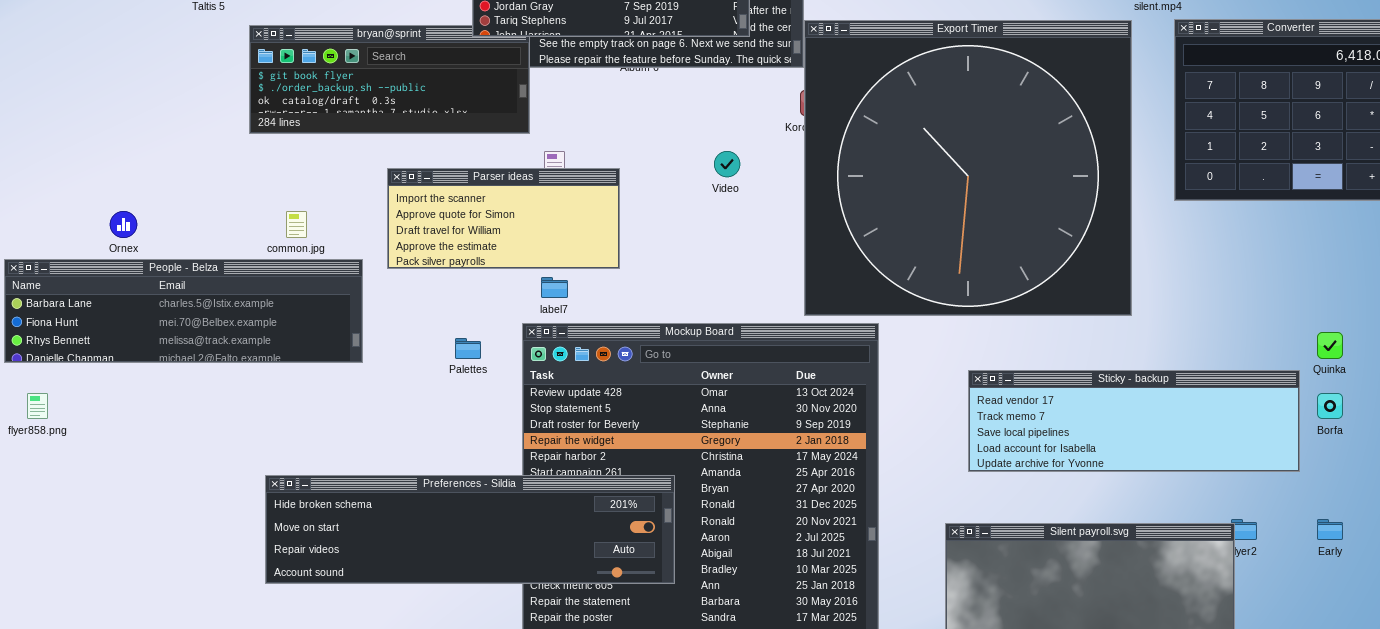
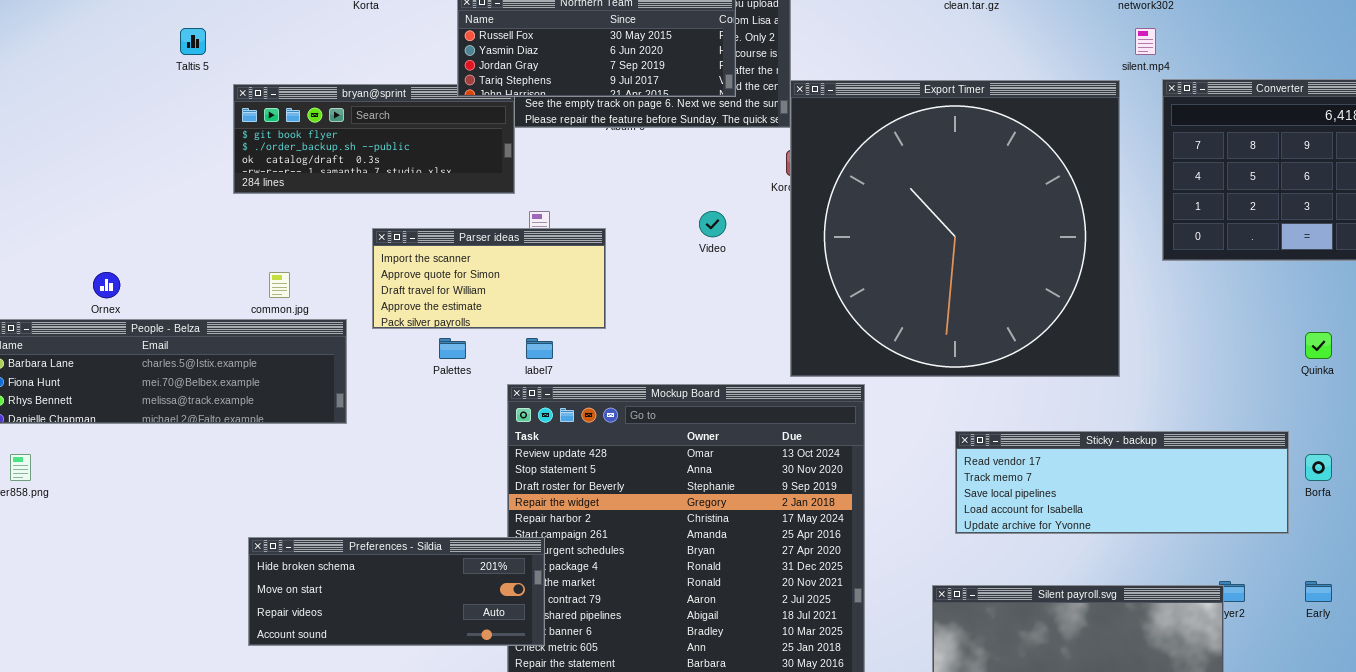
Quinka: [1317,332,1343,359] -> [1305,332,1332,359], moved
Palettes: [455,338,481,359] -> [439,338,466,359], moved
Preferences - Sildia: [265,475,675,584] -> [248,537,545,646], resized

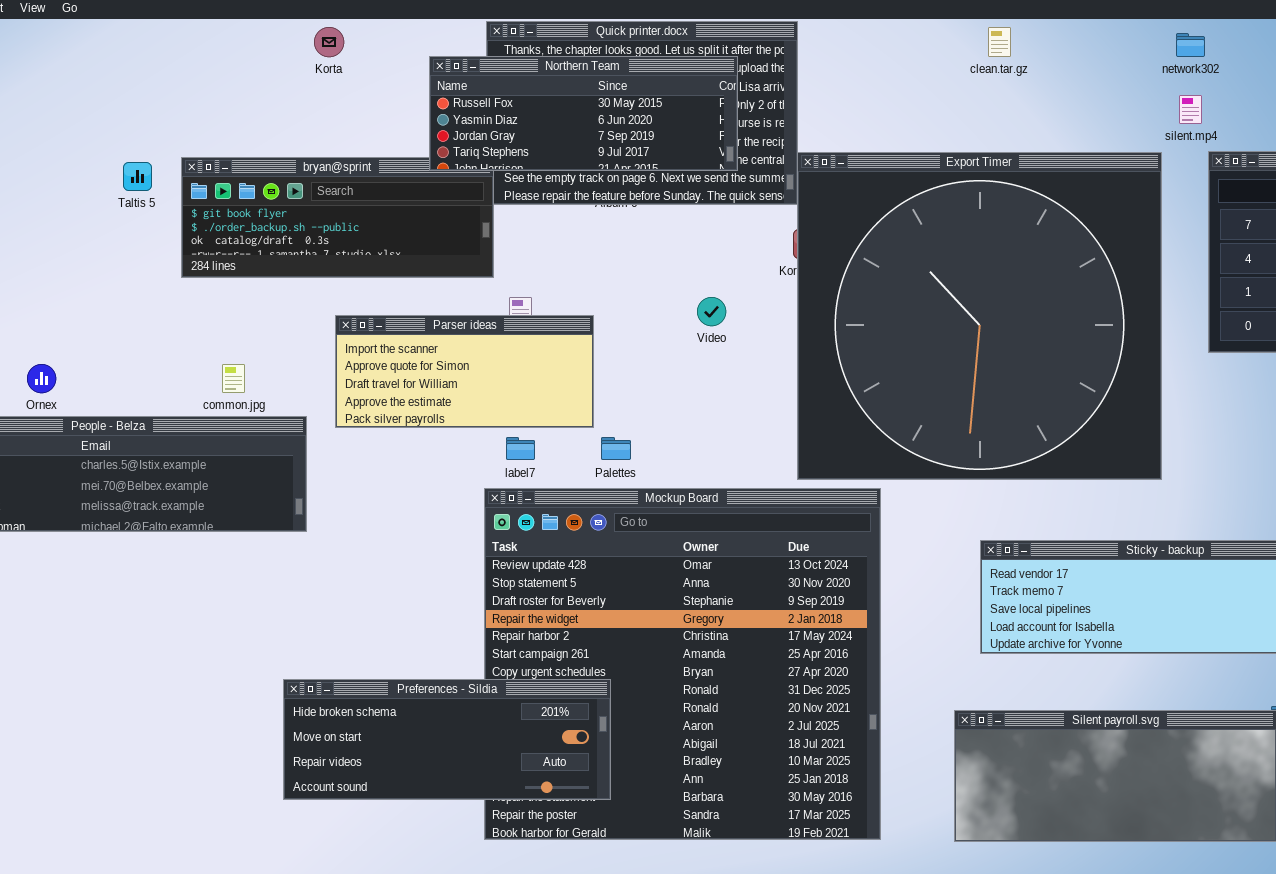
Taltis 5: [180,28,206,55] -> [123,162,152,191], moved
Palettes: [439,338,466,359] -> [601,437,631,460], moved
Preferences - Sildia: [248,537,545,646] -> [283,679,611,800], moved

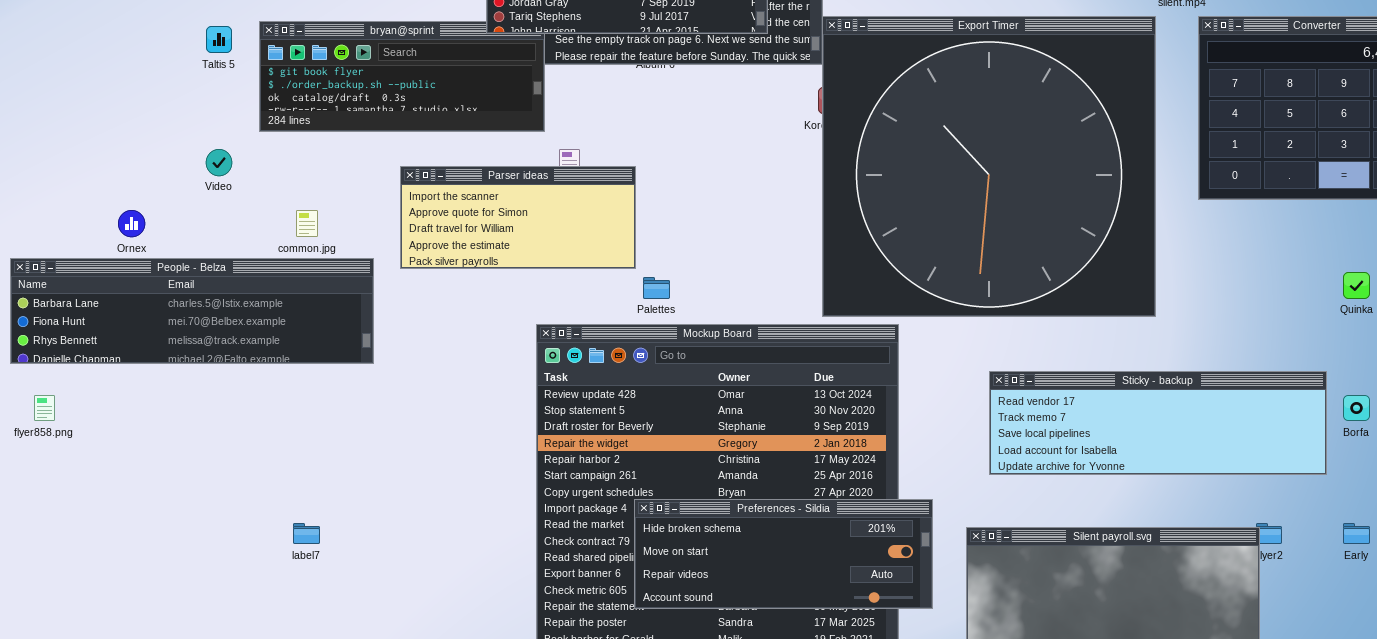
Video: [697,297,726,326] -> [206,149,232,176], moved
label7: [506,437,535,460] -> [293,523,320,544], moved
Preferences - Sildia: [283,679,611,800] -> [634,499,933,609], moved

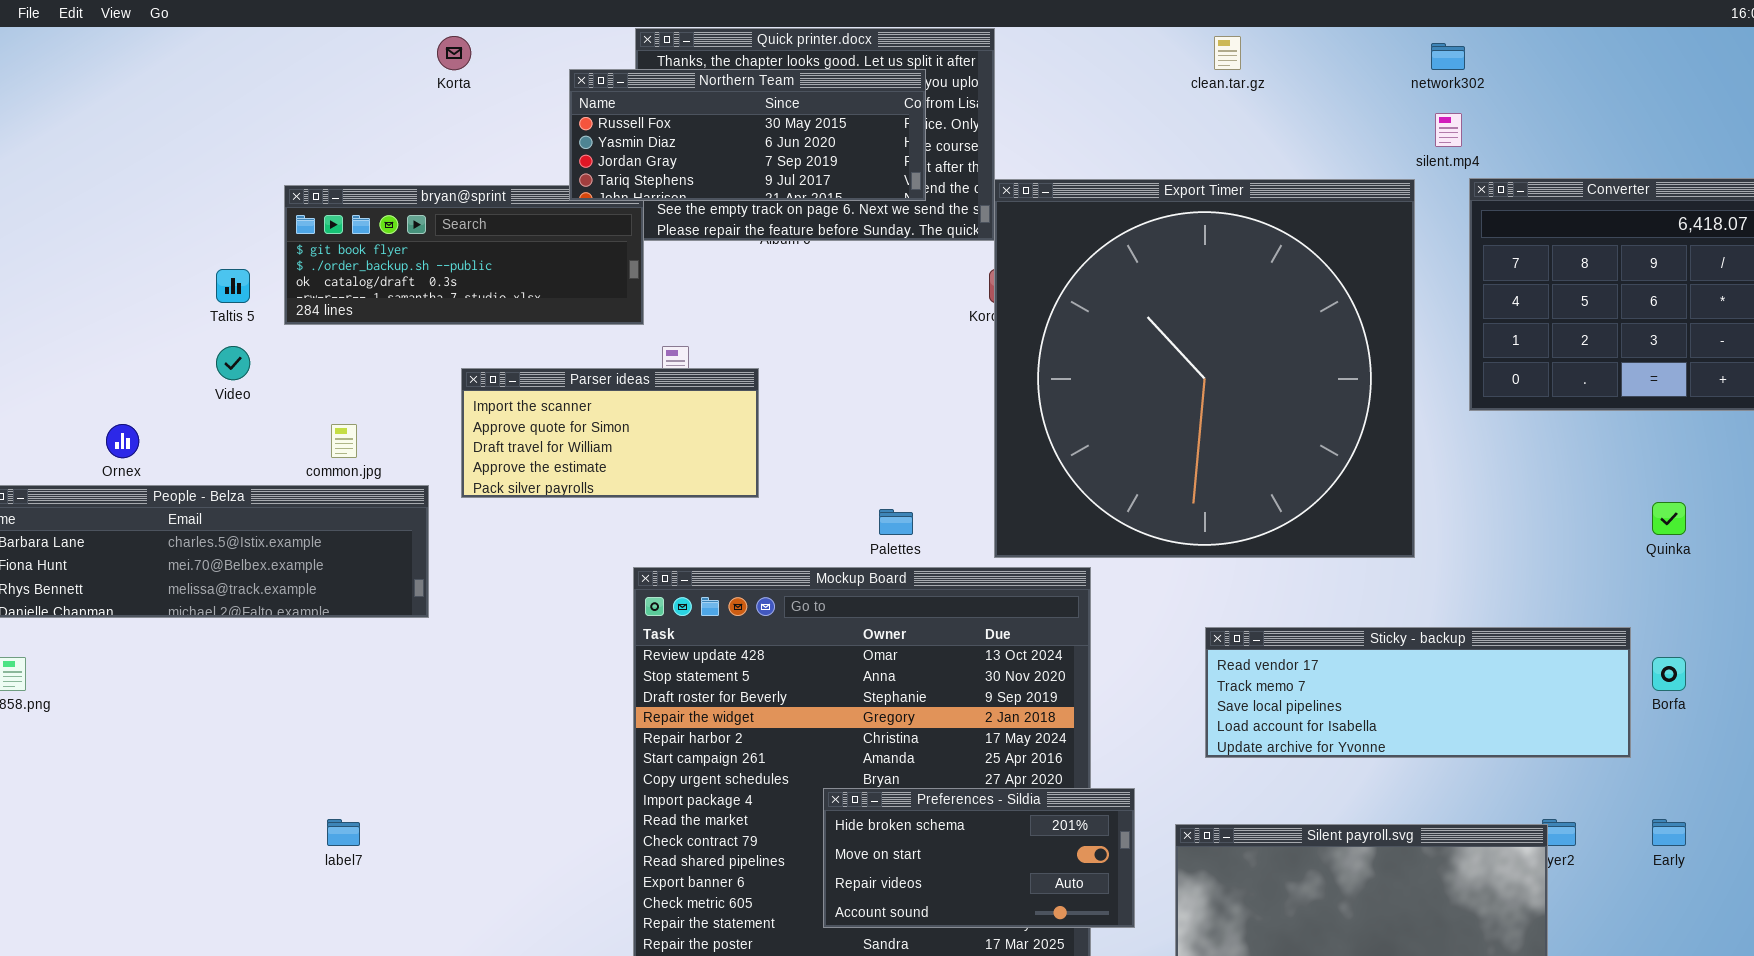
Taltis 5: [206,26,232,53] -> [216,269,250,303], moved
Palettes: [643,277,670,299] -> [879,509,913,535], moved
Preferences - Sildia: [634,499,933,609] -> [823,788,1135,928], resized

